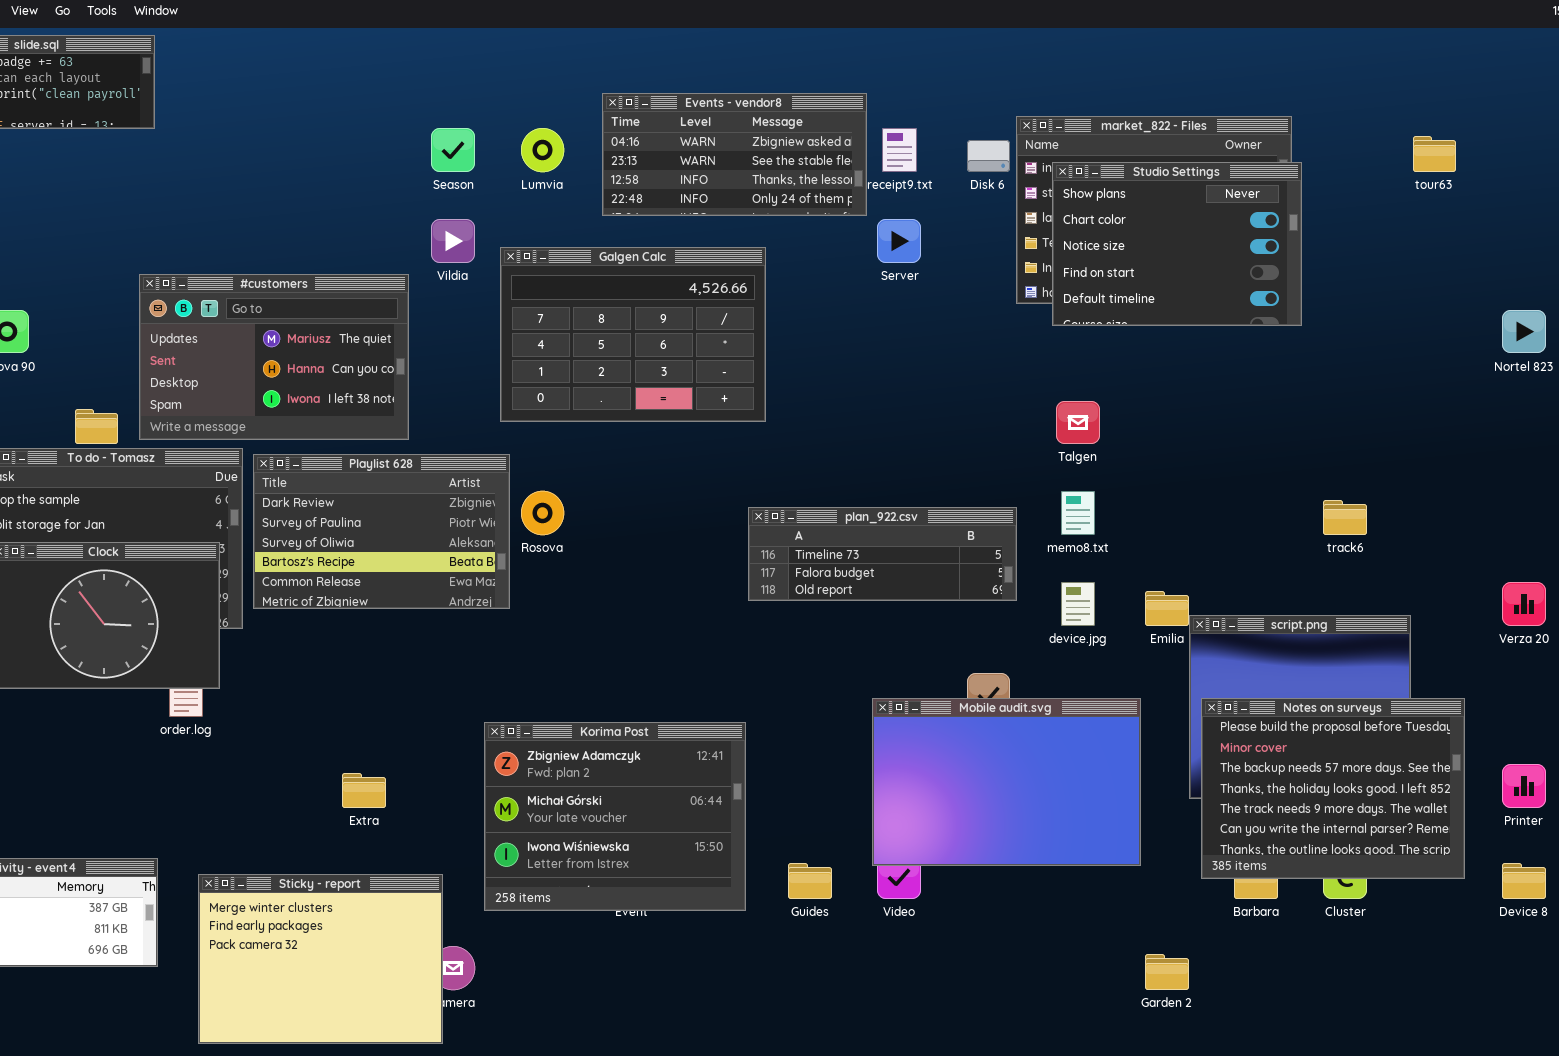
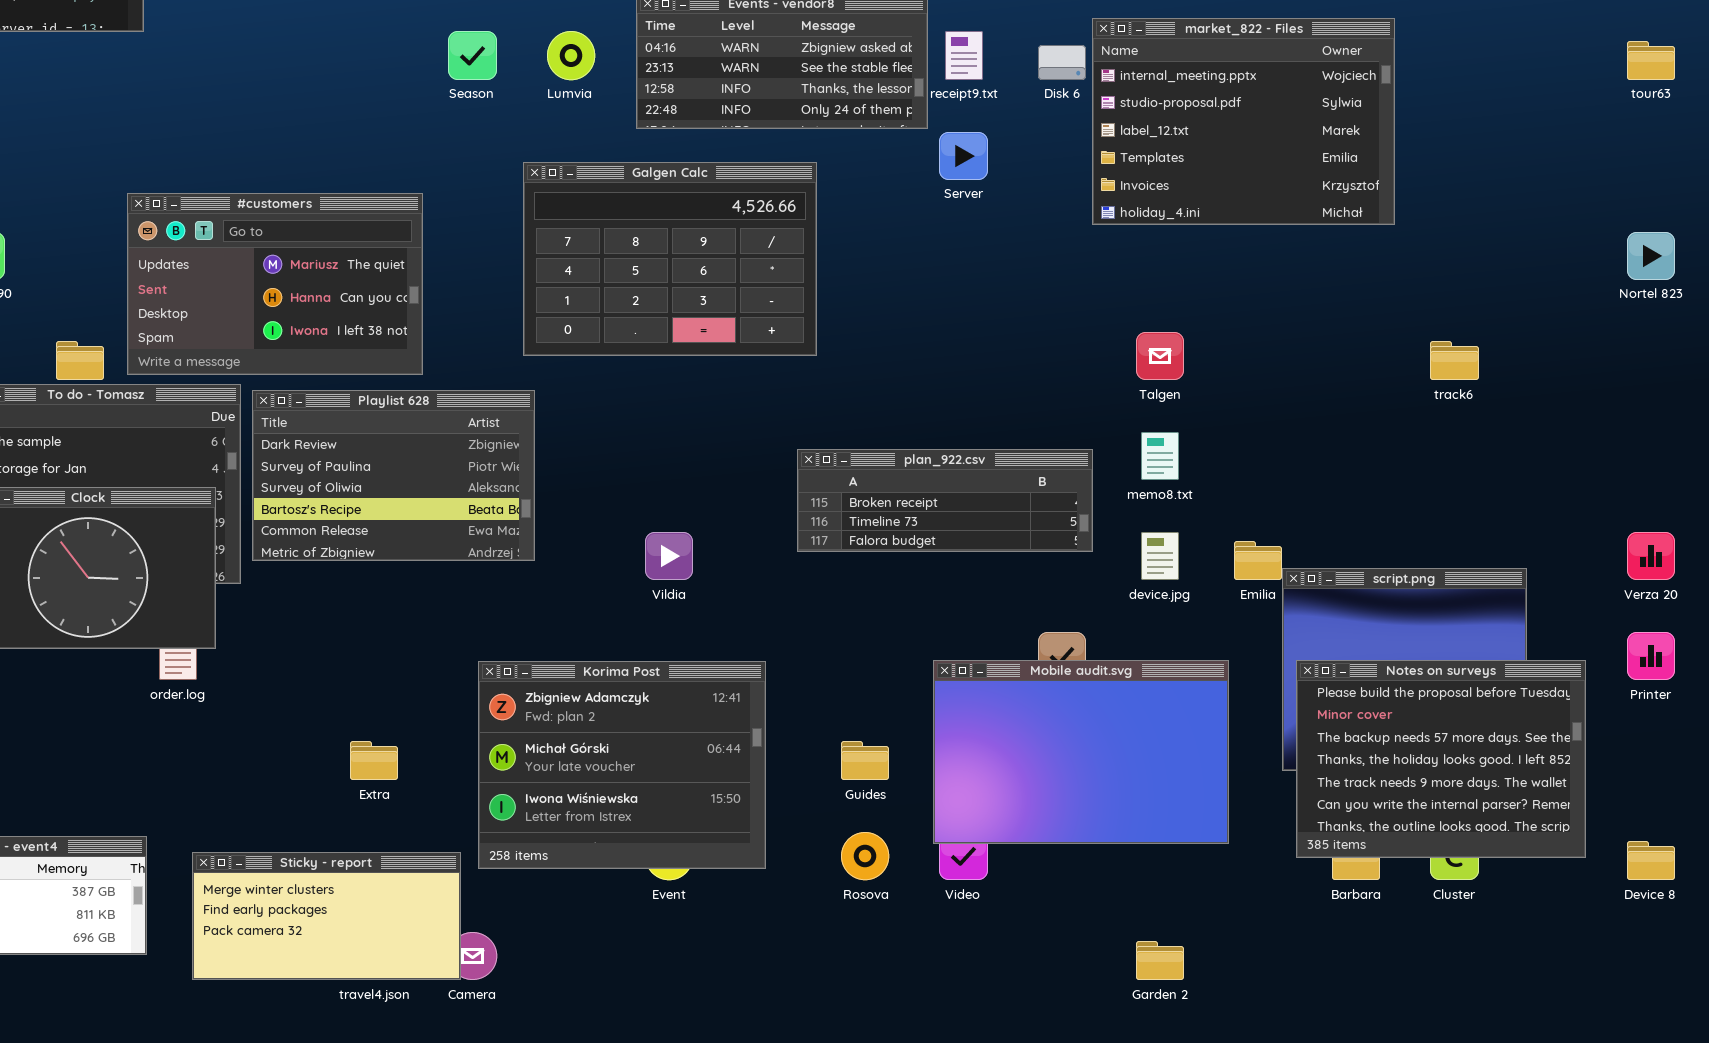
tour63: [1413,136,1456,172] -> [1627,41,1675,80], moved
Studio Settings: [1052,162,1302,326] -> none, closed
Vildia: [431,219,475,263] -> [645,532,693,580], moved
Rosova: [521,491,564,535] -> [841,832,889,880], moved
track6: [1323,500,1367,535] -> [1430,341,1479,380], moved
plan_922.csv: [748,507,1017,601] -> [797,449,1093,552], scrolled up 1 row
Korima Post: [484,722,746,911] -> [478,661,766,869], moved
Printer: [1502,764,1546,808] -> [1627,632,1675,680], moved
Guides: [788,863,832,899] -> [841,741,889,780], moved
Sticky - report: [198,874,443,1044] -> [192,852,461,980], resized
Garden 2: [1145,954,1189,990] -> [1136,941,1184,980], moved

